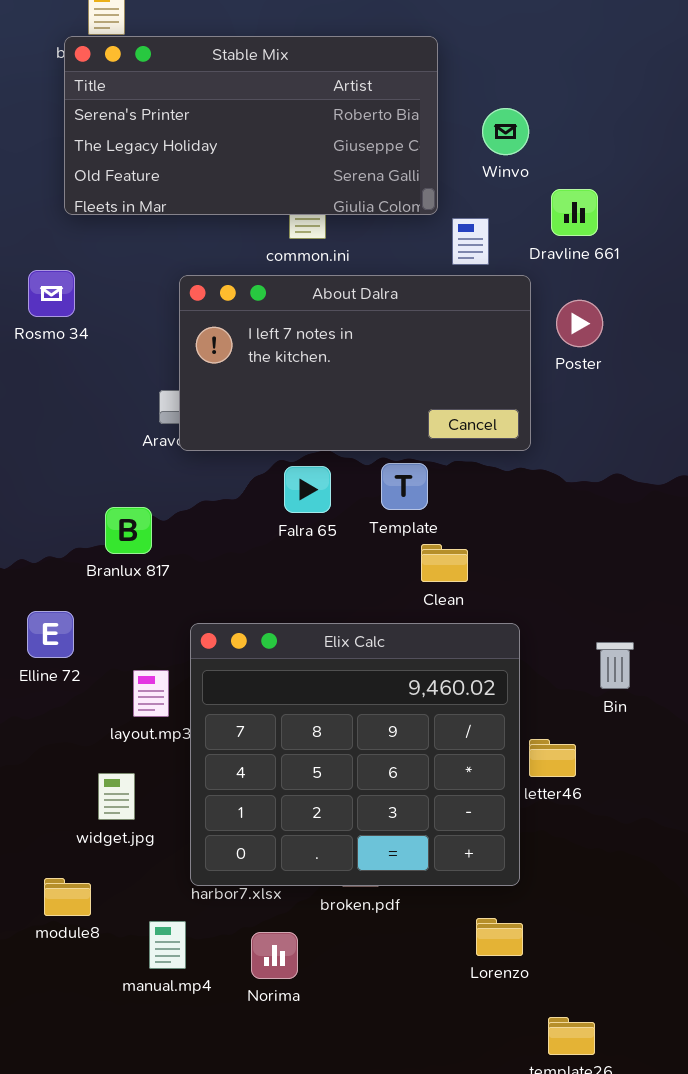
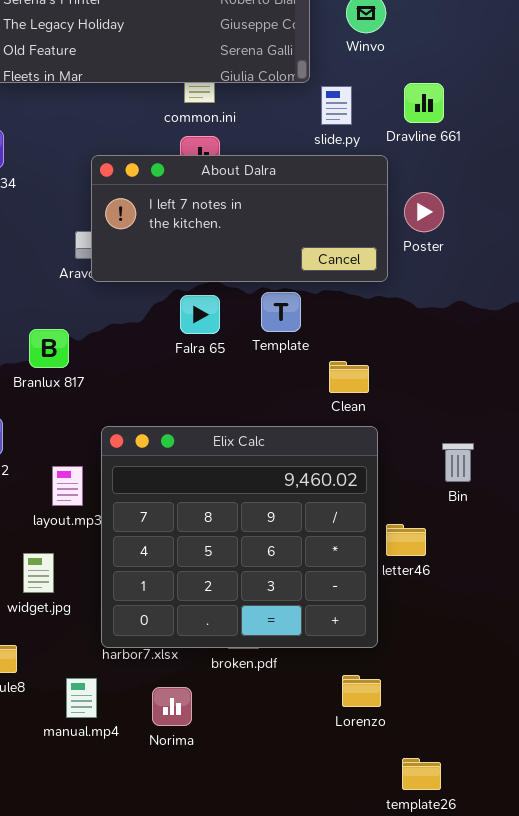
Dravline 661: [551,189,598,236] -> [404,83,444,123], moved
About Dalra: [179,275,531,451] -> [91,155,388,282], resized
Poster: [556,300,603,347] -> [404,192,444,232], moved
Clean: [421,544,468,582] -> [329,361,369,393], moved

